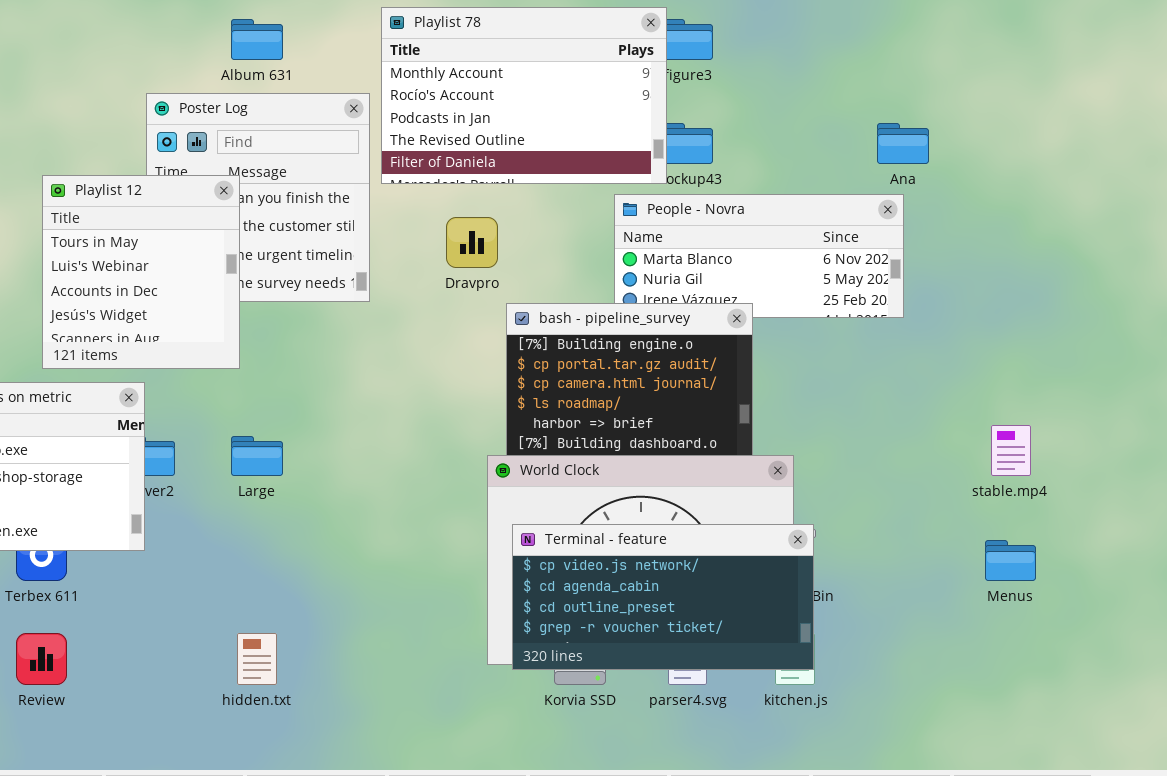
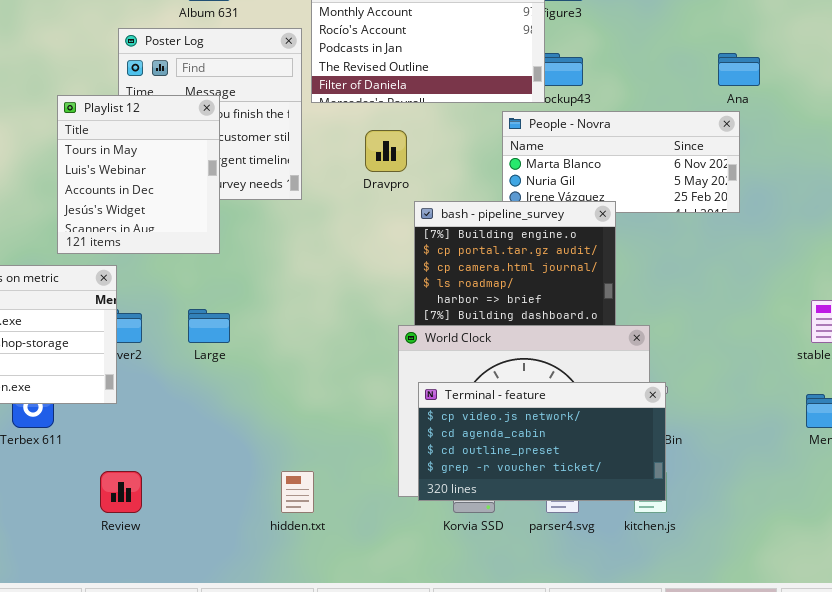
Playlist 12: [42,175,240,369] -> [57,95,220,254], moved
Review: [16,633,67,685] -> [100,471,142,513], moved
hidden.txt: [237,633,277,685] -> [281,471,314,513], moved

